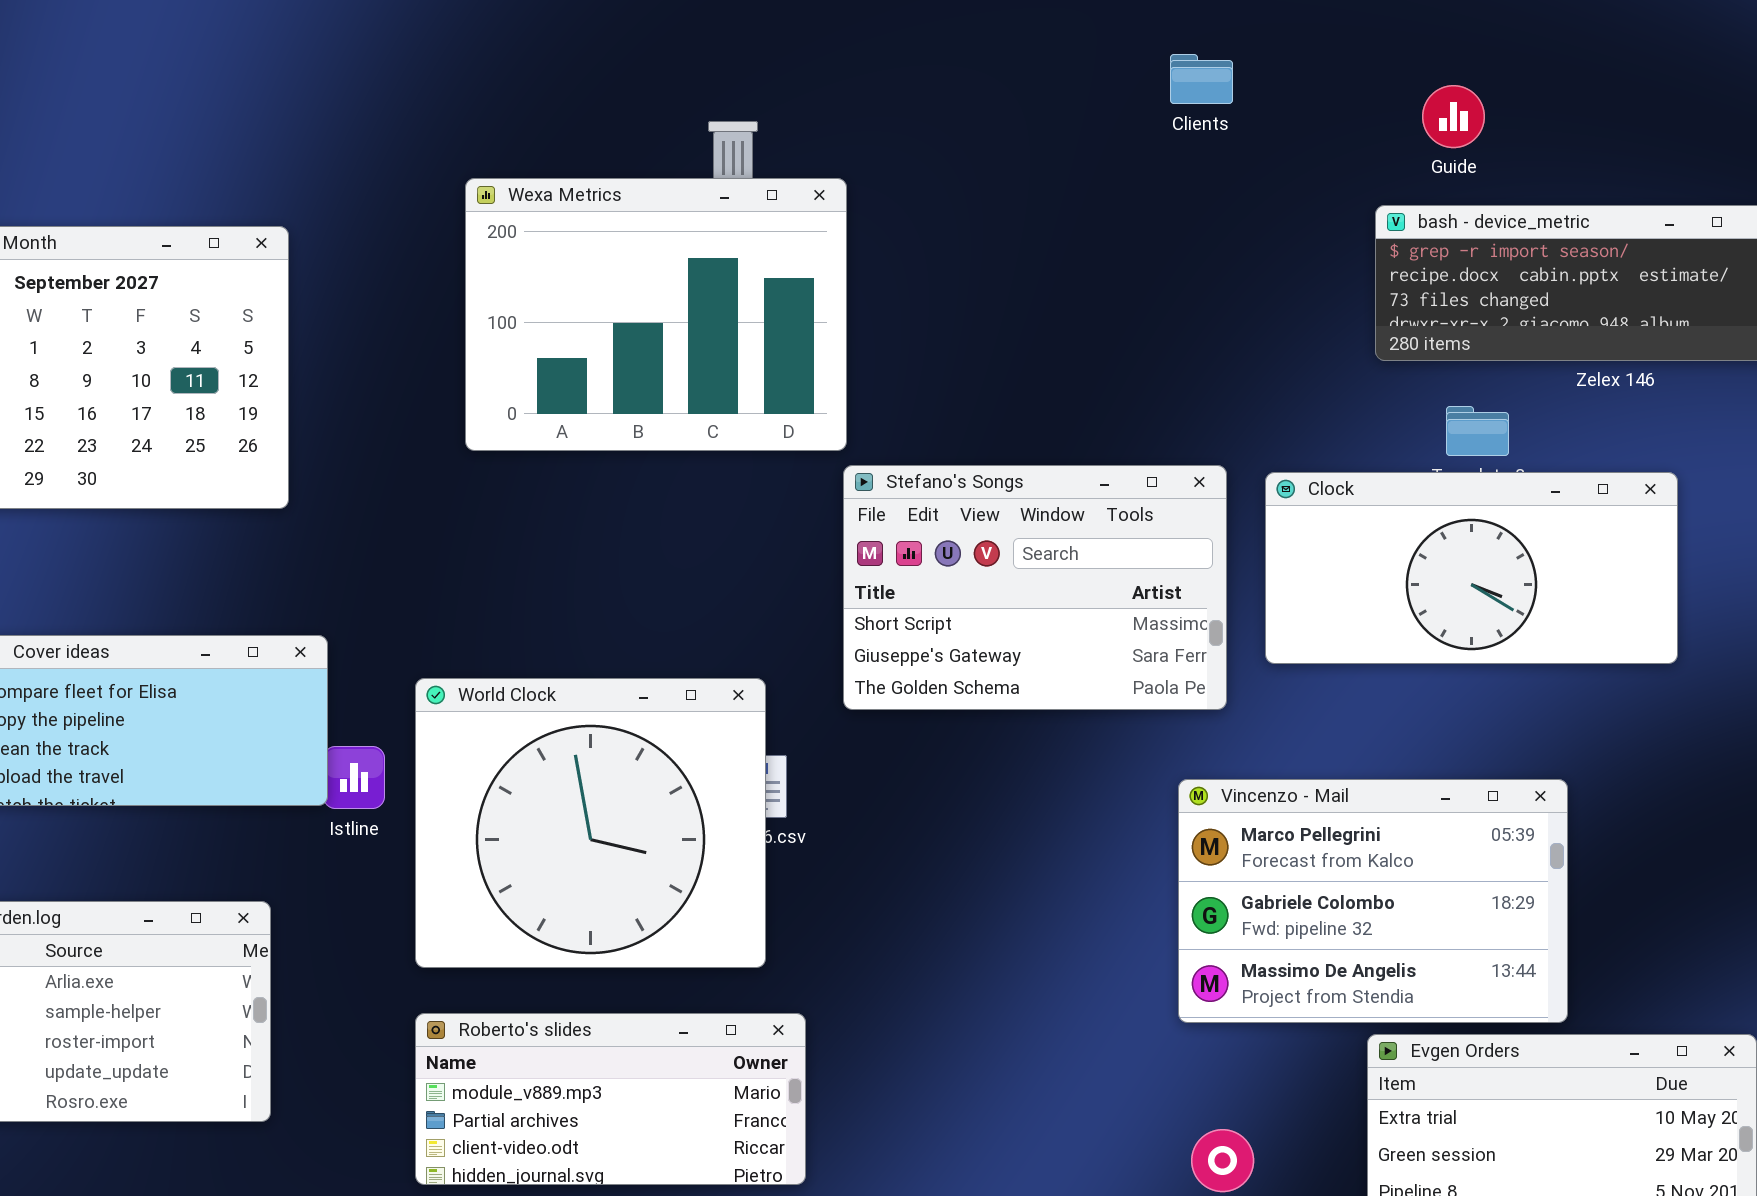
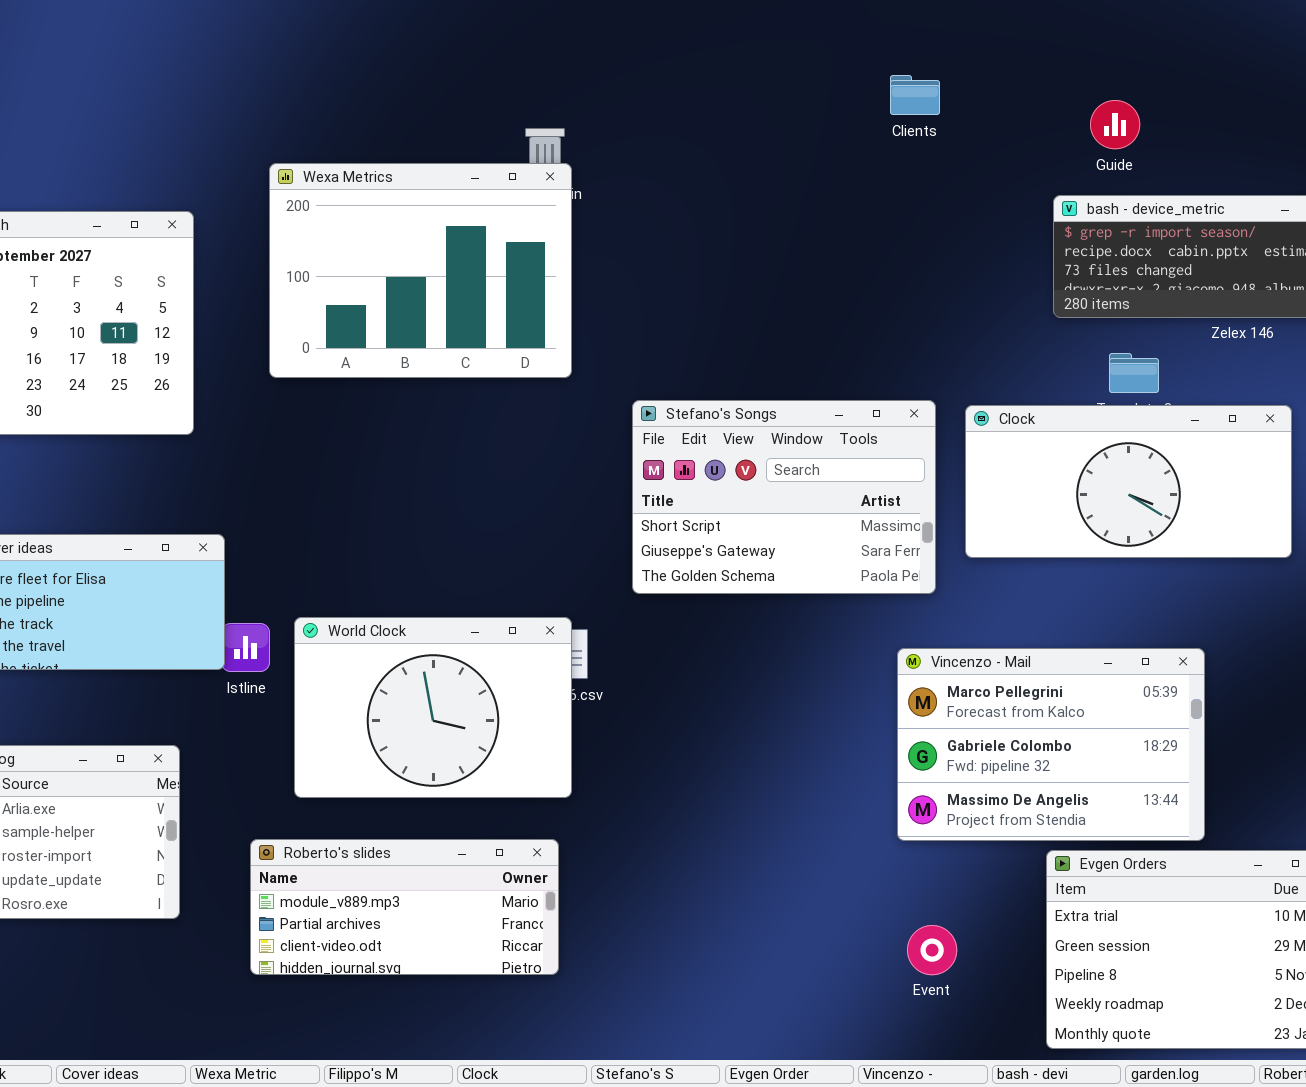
Wexa Metrics: [465,178,847,451] -> [269,163,572,378], moved
World Clock: [415,678,766,968] -> [294,617,572,798], resized
Roberto's slides: [415,1013,806,1185] -> [250,839,559,975], moved

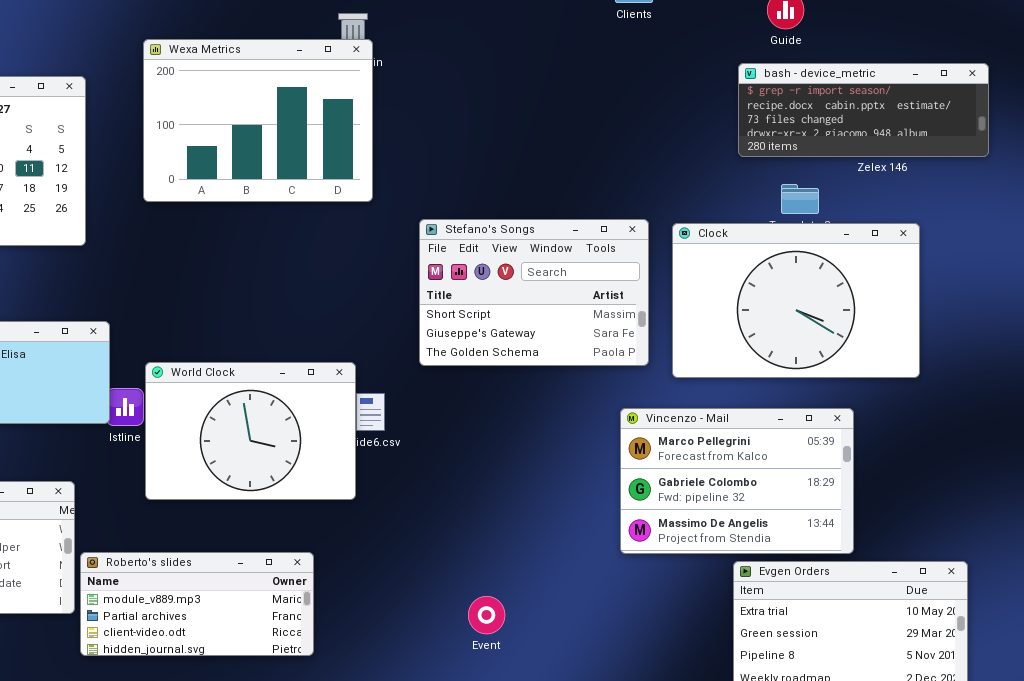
Clock: [965,405,1292,558] -> [672,223,920,378], resized
World Clock: [294,617,572,798] -> [145,362,356,500], moved
Roberto's slides: [250,839,559,975] -> [80,552,314,656], moved
Event: [907,925,957,975] -> [468,596,505,634], moved

